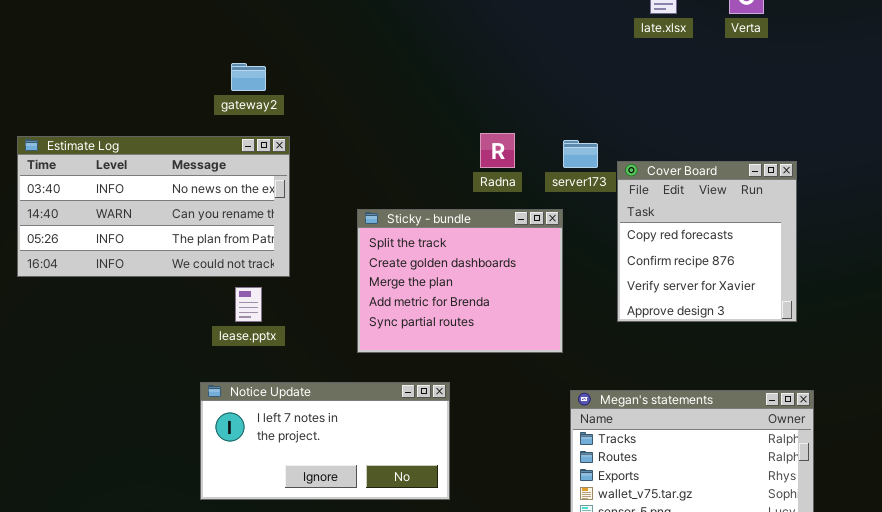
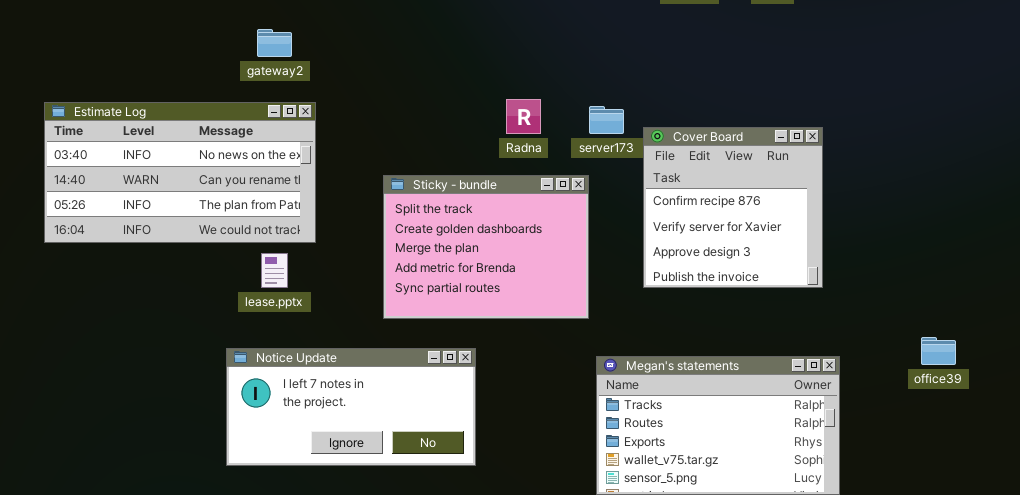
Cover Board: [617,161,797,322] -> [643,127,823,288], scrolled down 1 row

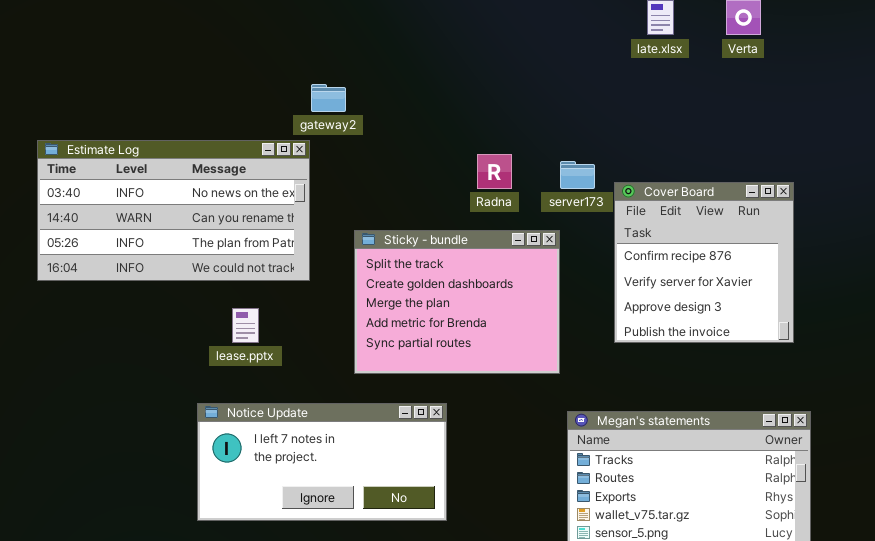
gateway2: [257,29,292,57] -> [311,84,346,112], moved
Estimate Log: [44,102,316,243] -> [37,140,310,281], moved

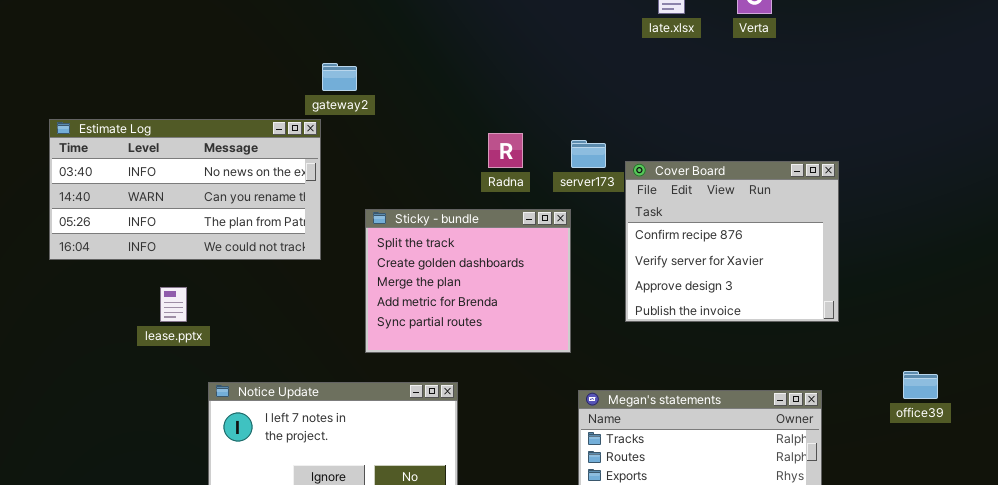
Cover Board: [614,182,794,343] -> [625,161,839,322], resized
lease.pptx: [232,308,259,343] -> [160,287,187,322], moved

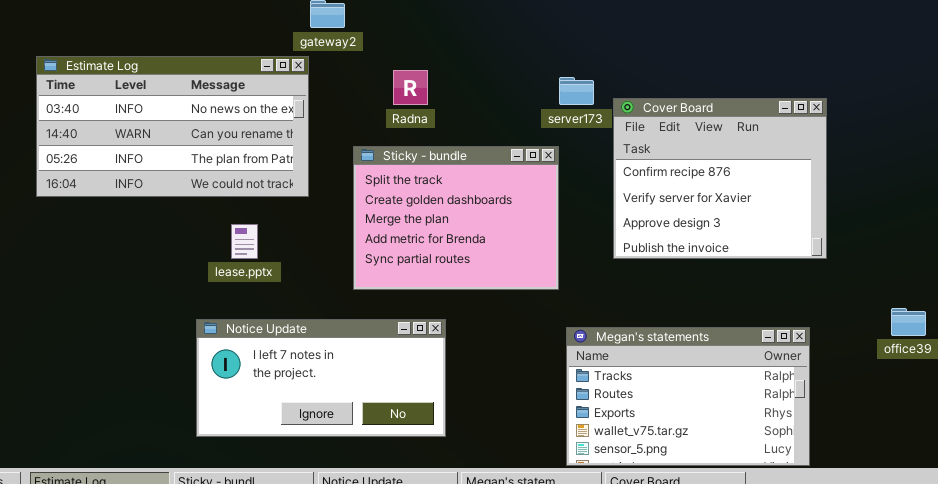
Radna: [488,133,523,168] -> [393,70,428,105], moved
lease.pptx: [160,287,187,322] -> [231,224,258,259], moved

